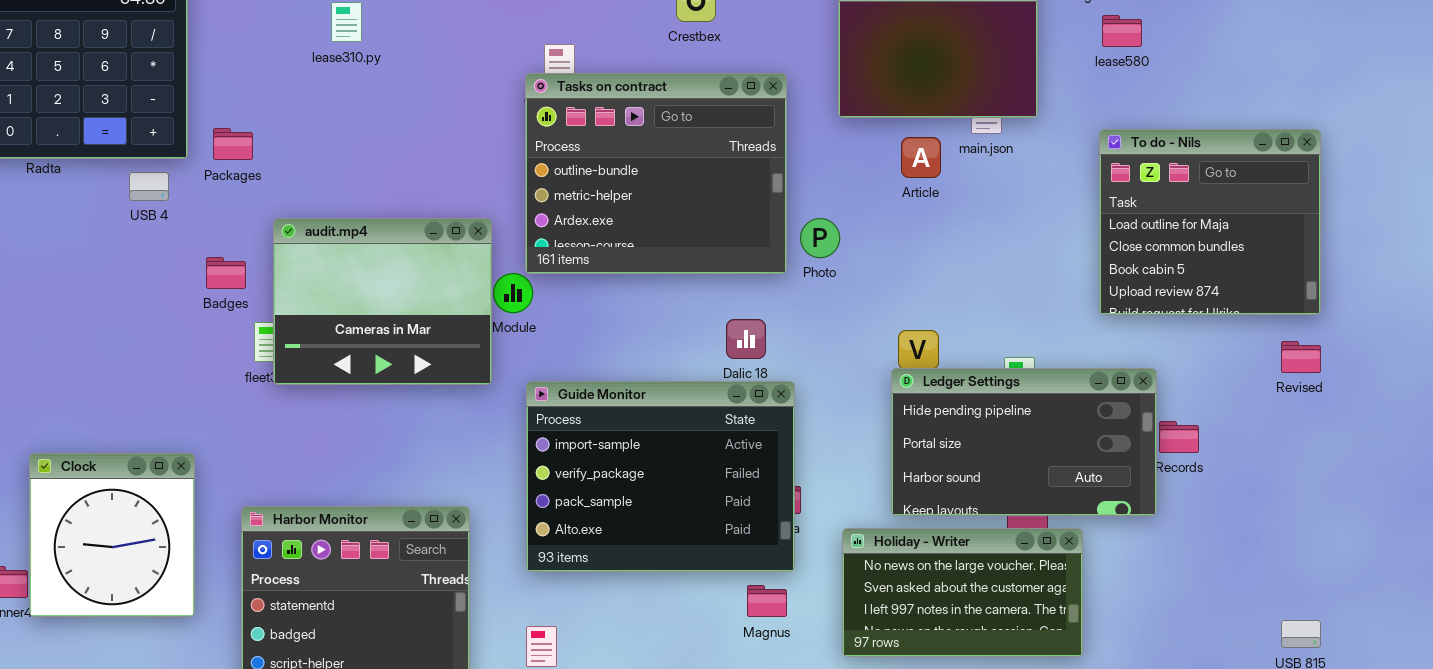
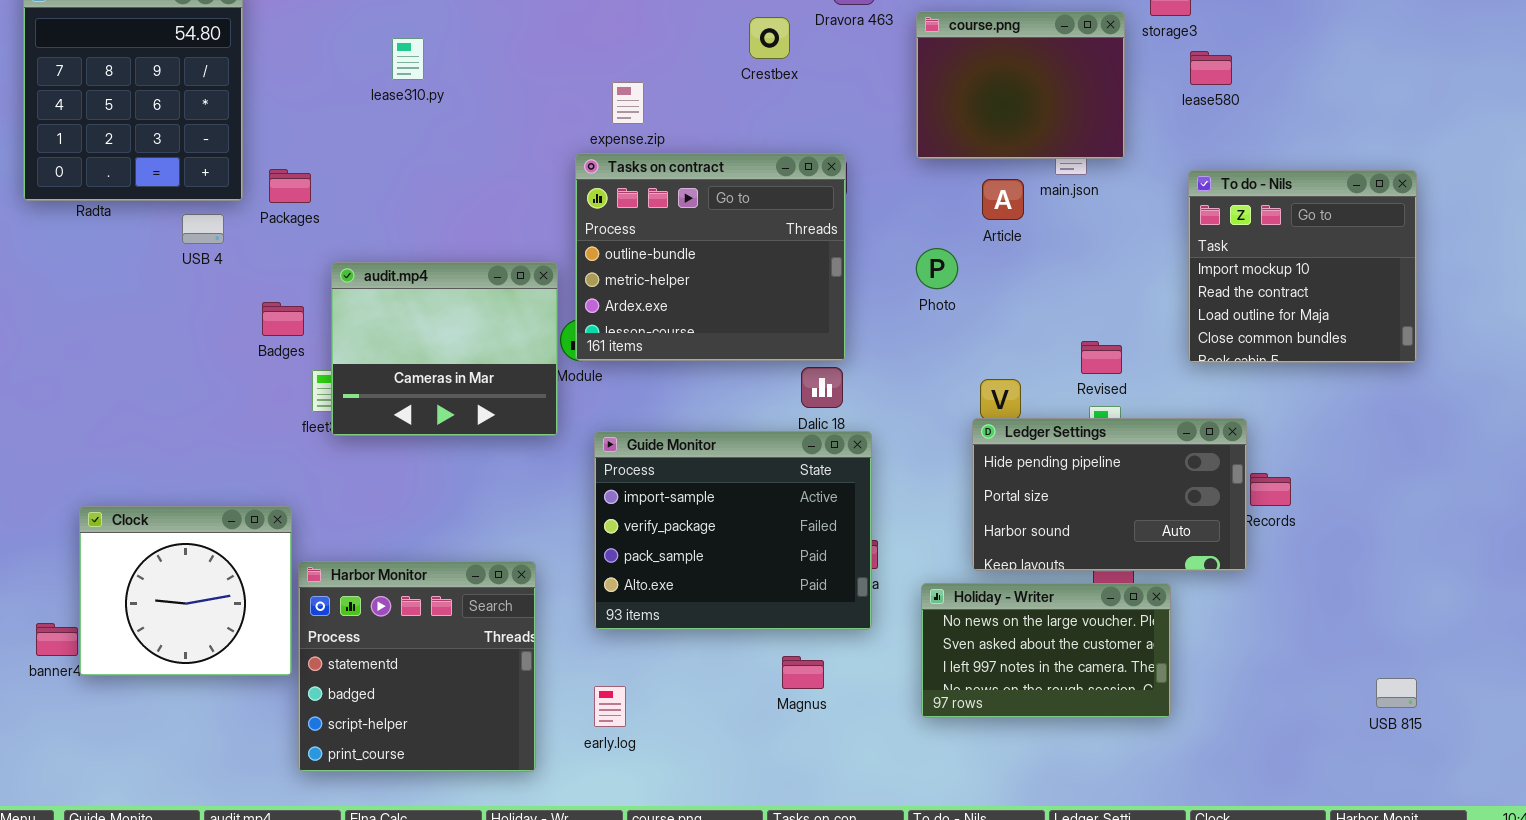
Tasks on contract: [525,73,787,274] -> [575,153,846,361], moved
To do - Nils: [1099,129,1321,315] -> [1188,170,1417,363], scrolled up 2 rows
Photo: [800,218,840,258] -> [916,248,958,289], moved
Revised: [1281,341,1321,373] -> [1081,341,1122,374], moved
Clock: [29,453,195,617] -> [79,506,292,676], resized
Magnus: [747,585,787,617] -> [782,656,824,689], moved

